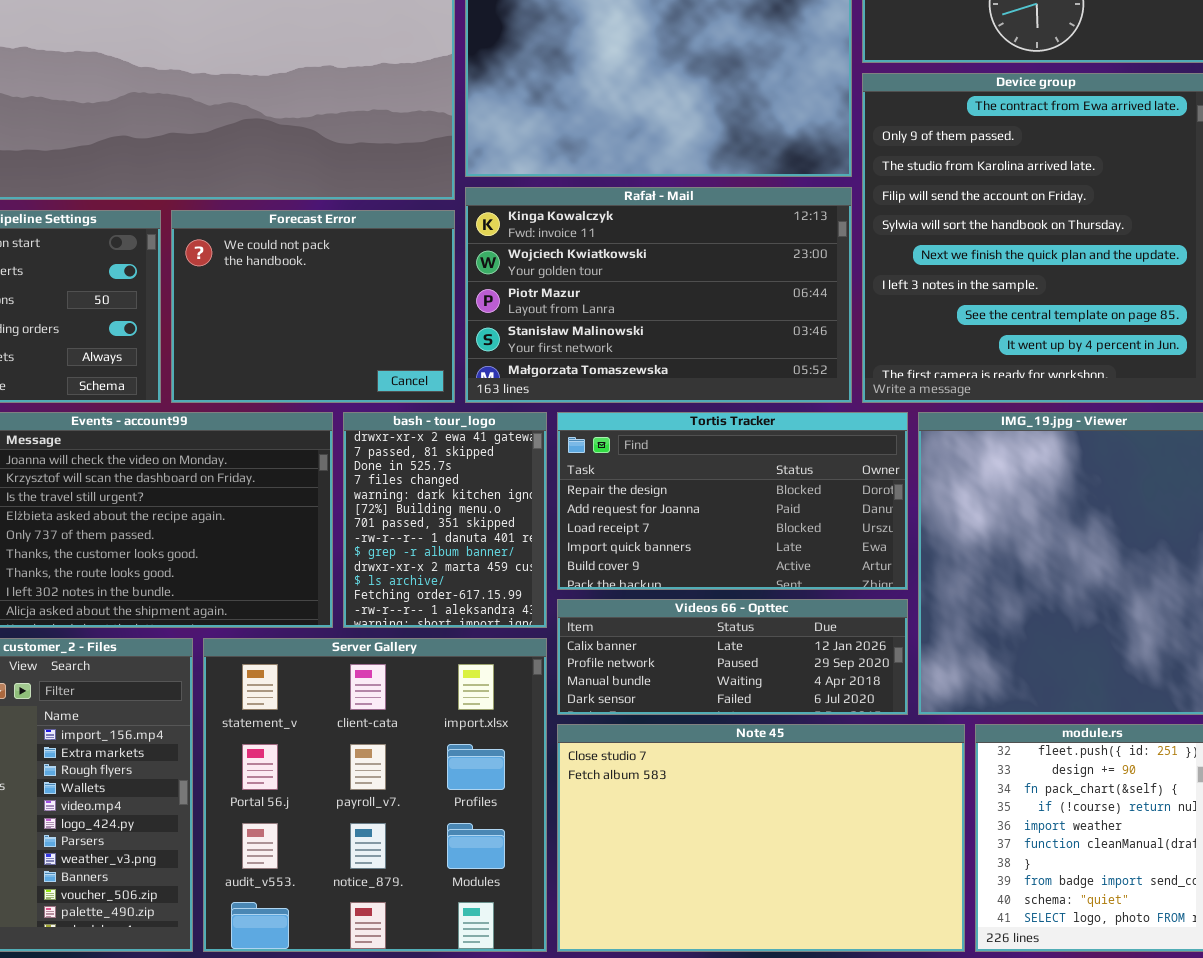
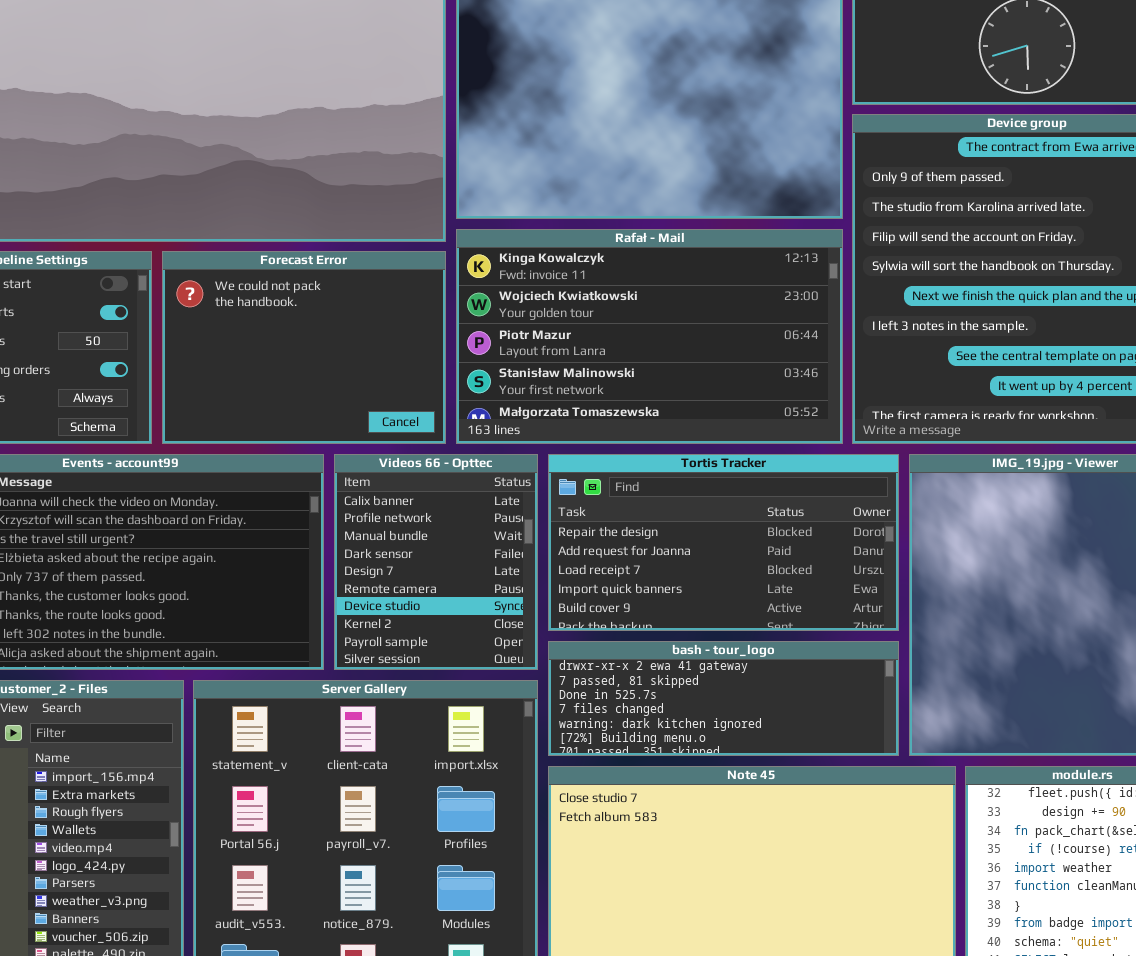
bash - tour_logo: [343,412,547,628] -> [548,641,899,756], moved, resized
Videos 66 - Opttec: [557,599,908,715] -> [334,454,538,670], moved, resized

